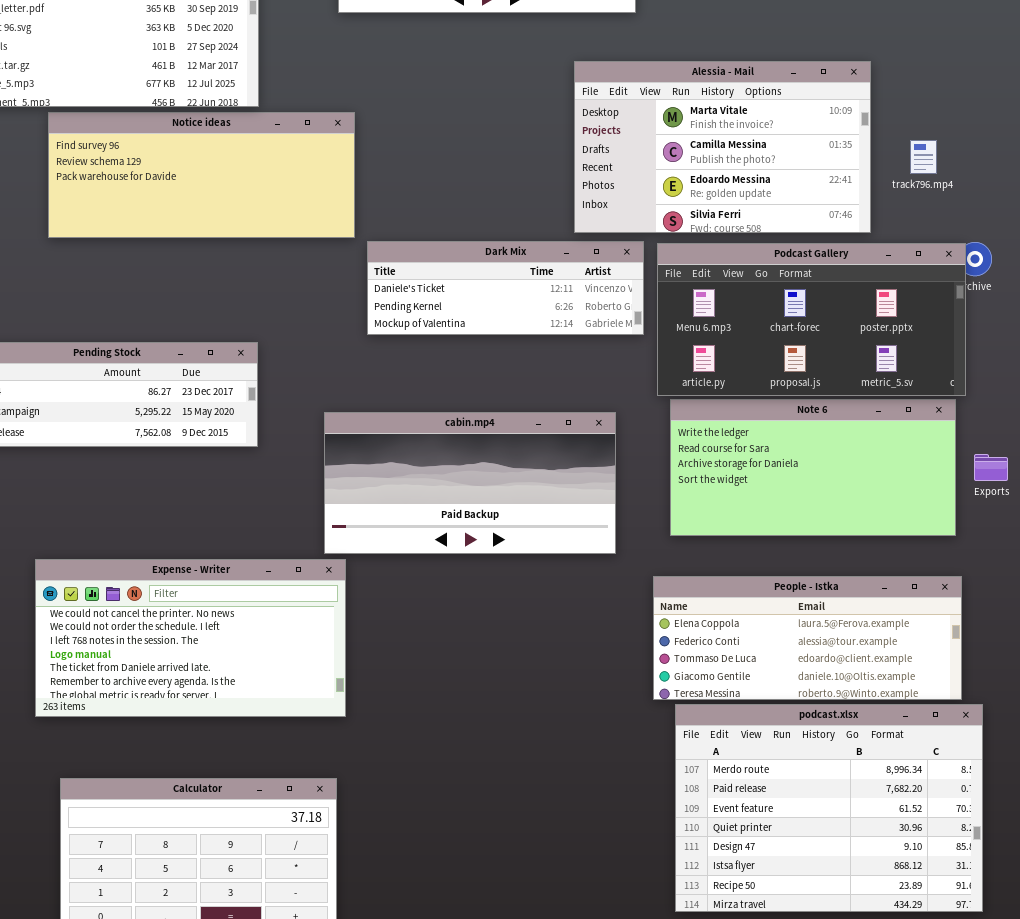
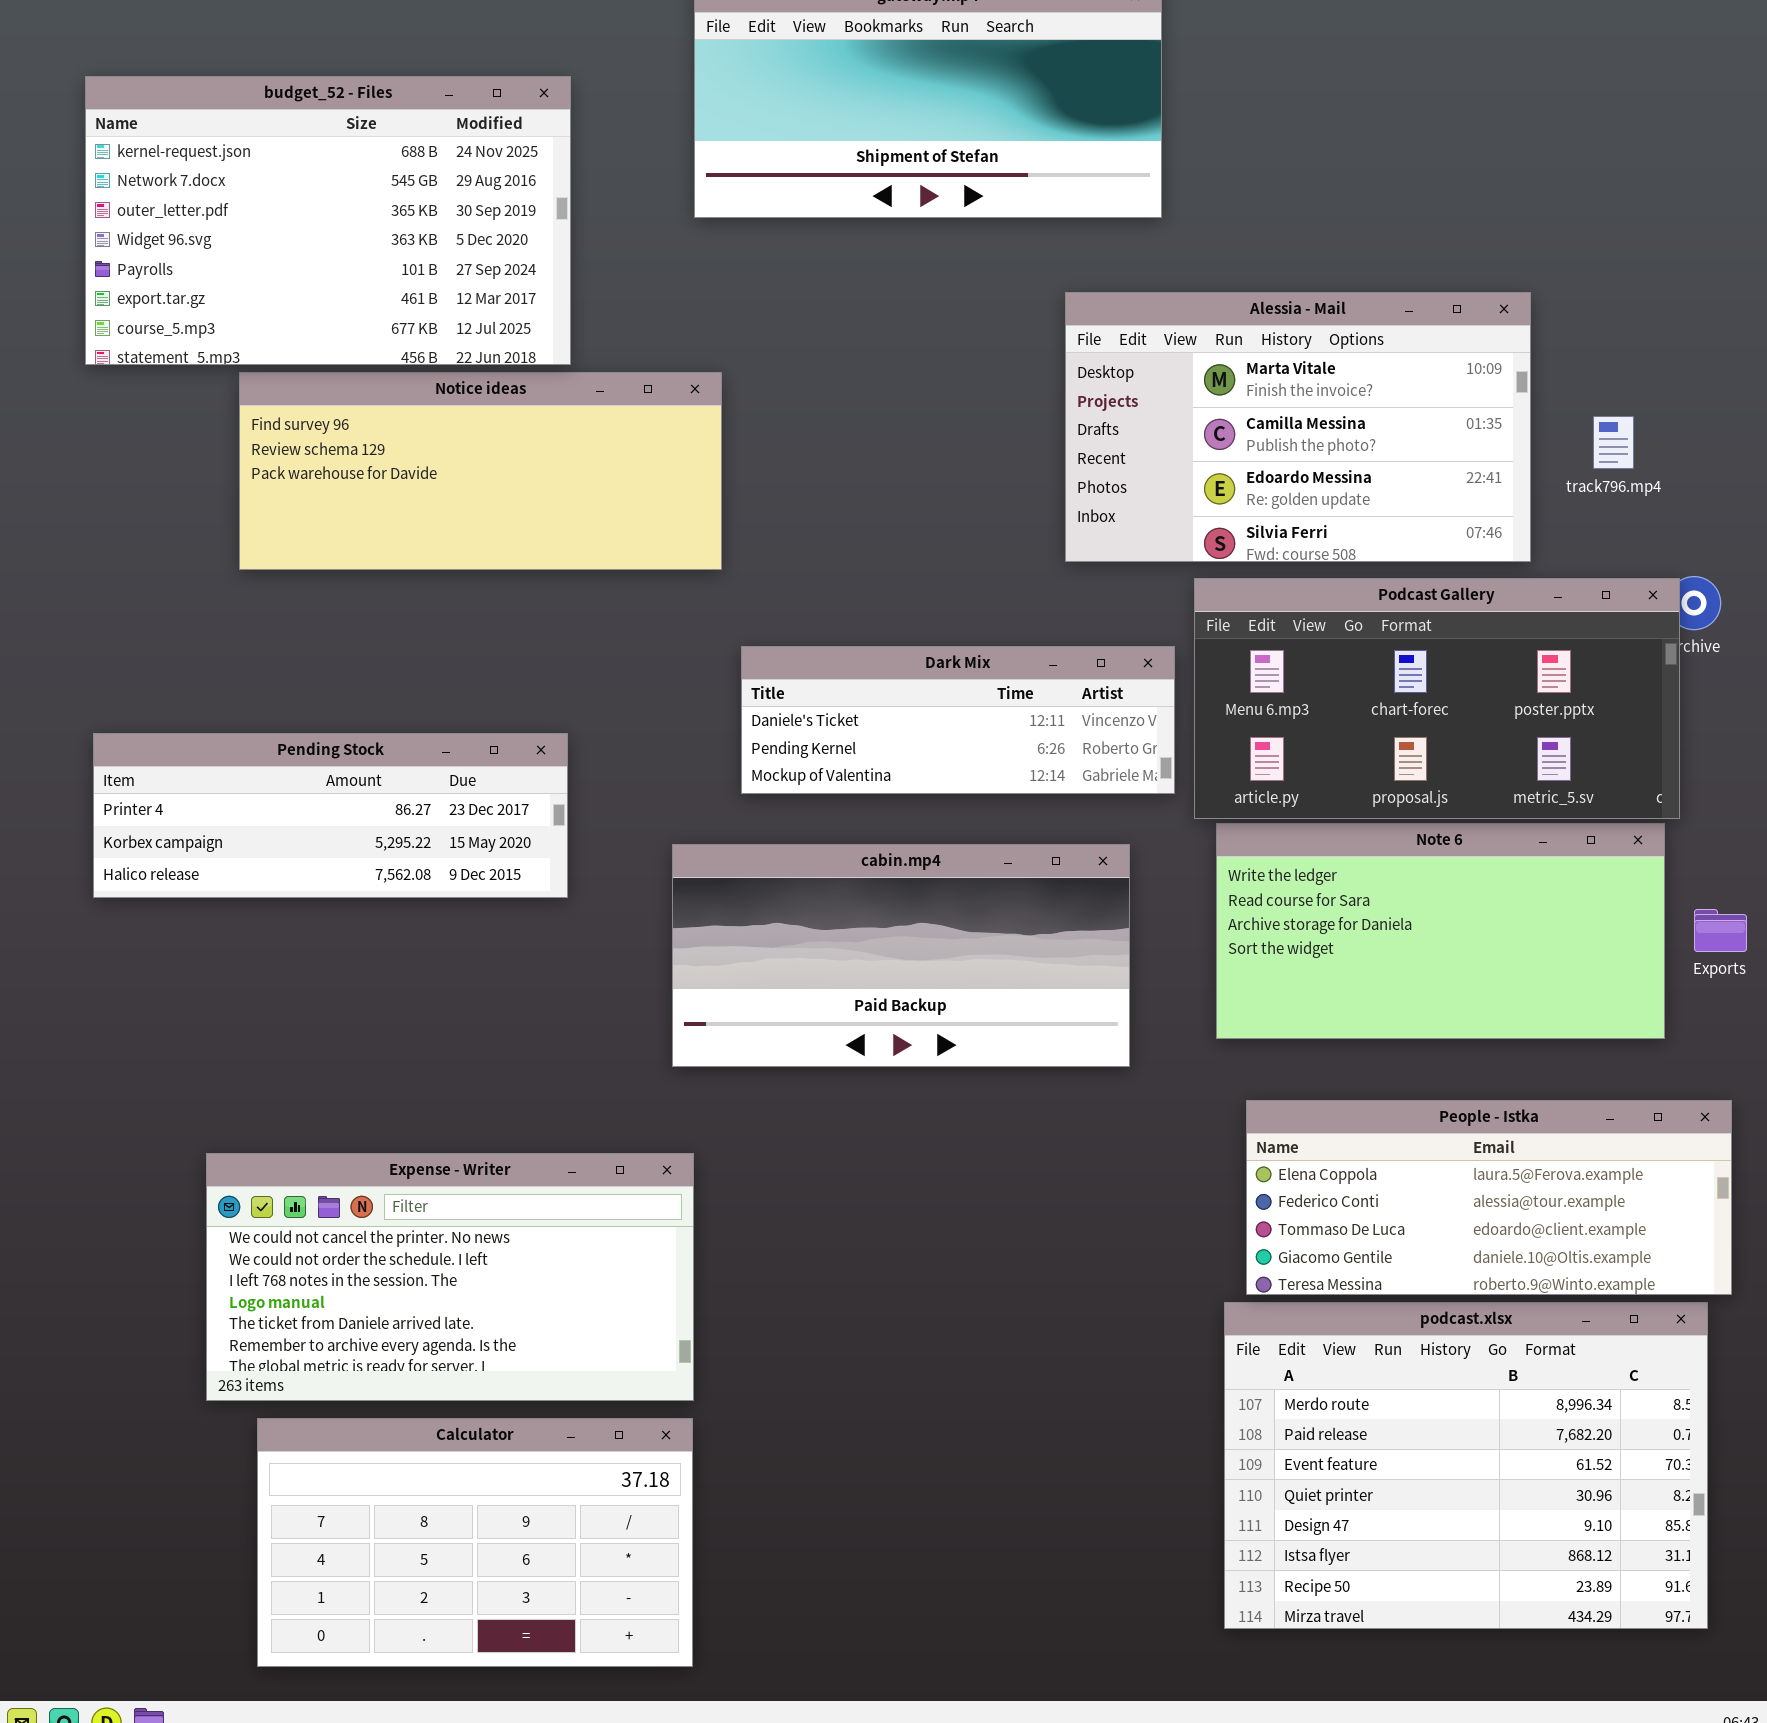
Dark Mix: [367,241,644,335] -> [741,646,1175,794], moved
Expense - Writer: [35,559,346,717] -> [206,1153,694,1401], moved
People - Istka: [653,576,962,700] -> [1246,1100,1732,1295], moved

